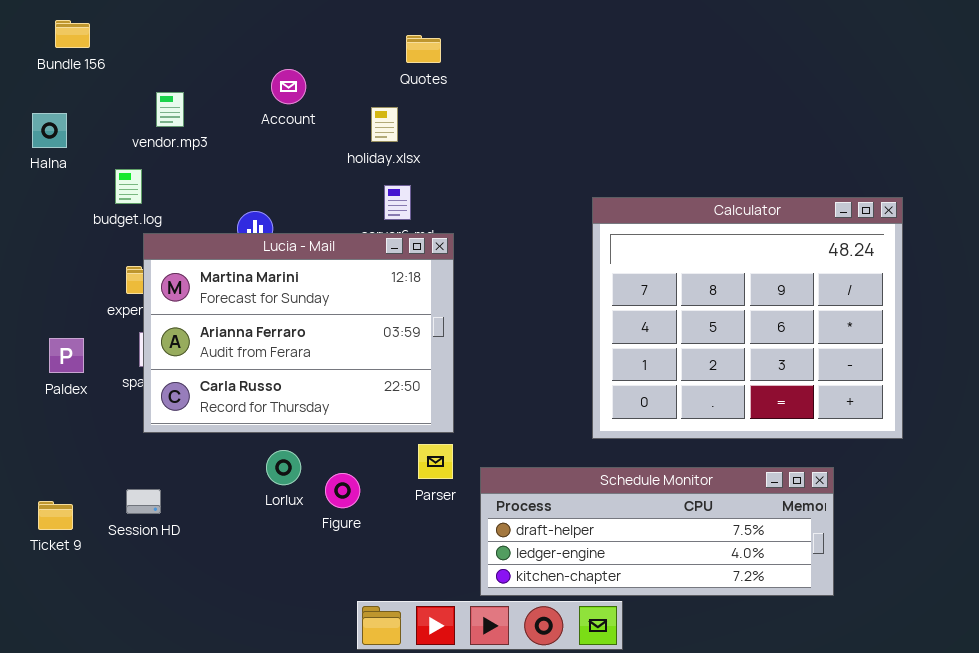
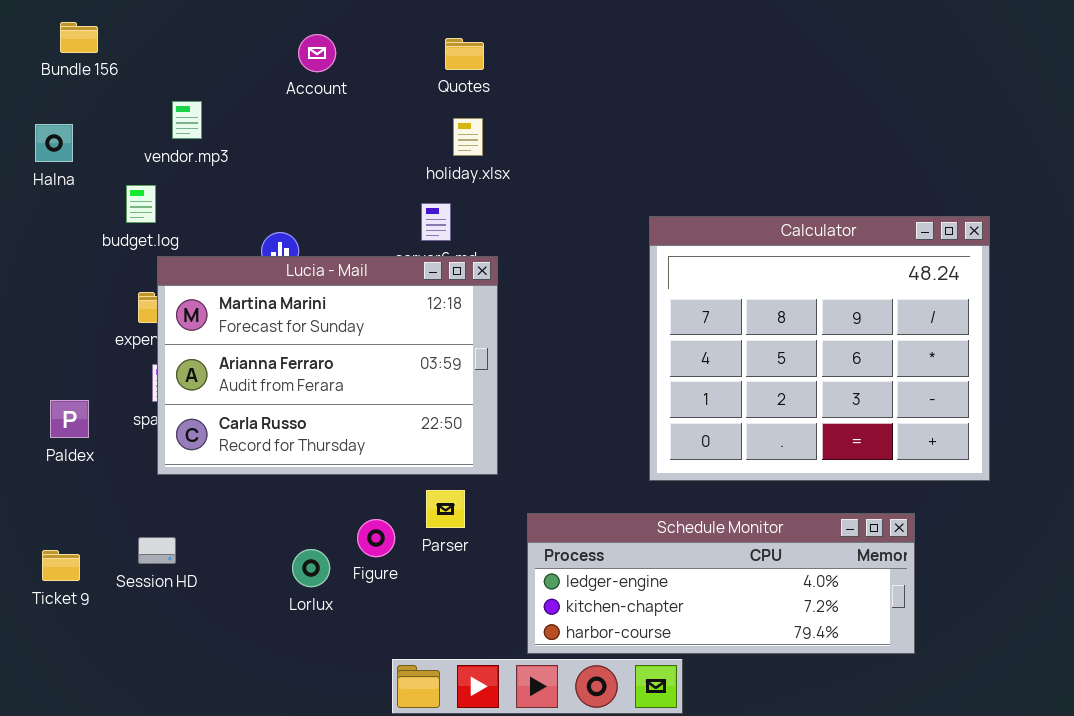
Account: [271,69,306,104] -> [298,34,336,72], moved
holiday.xlsx: [371,107,398,142] -> [453,118,483,156], moved
Paldex: [49,338,84,373] -> [50,400,89,438], moved
Parser: [418,444,453,479] -> [426,490,465,528], moved
Lorlux: [266,450,301,485] -> [292,549,330,587], moved
Schedule Monitor: [480,467,834,596] -> [527,513,915,654], scrolled down 1 row

